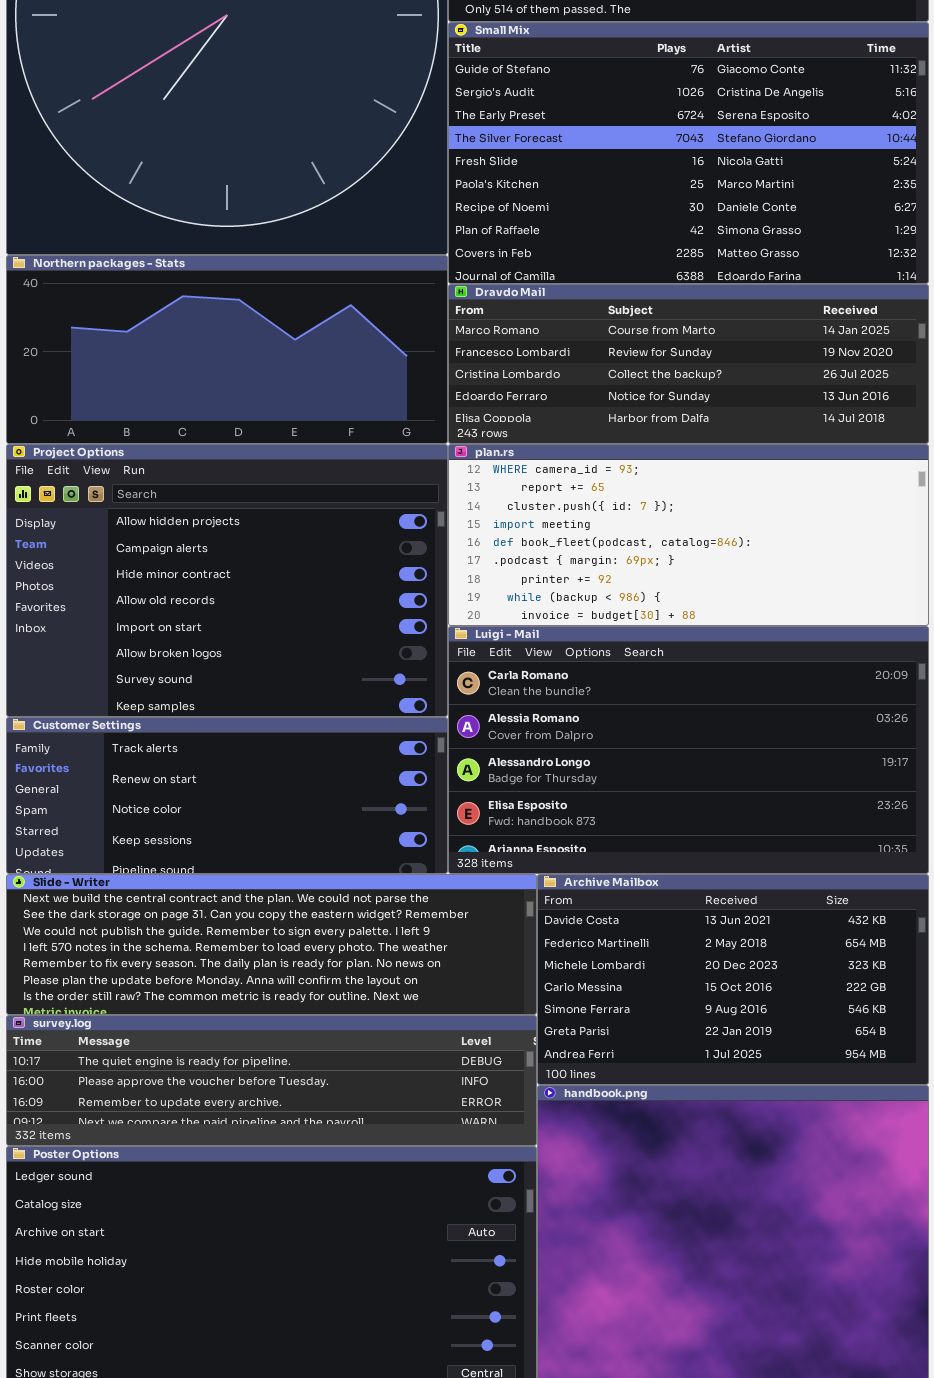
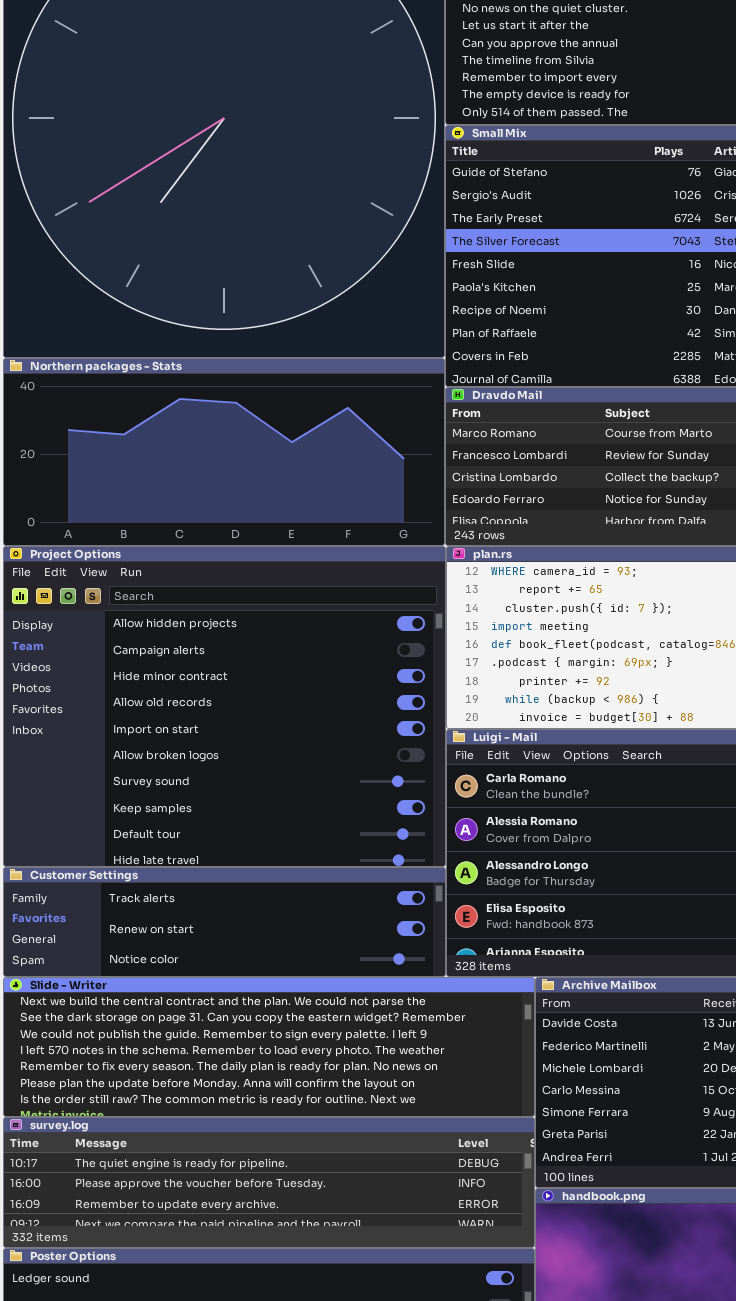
Project Options: [6,444,448,717] -> [3,546,446,867], resized
Customer Settings: [6,717,448,874] -> [3,867,446,977], resized

